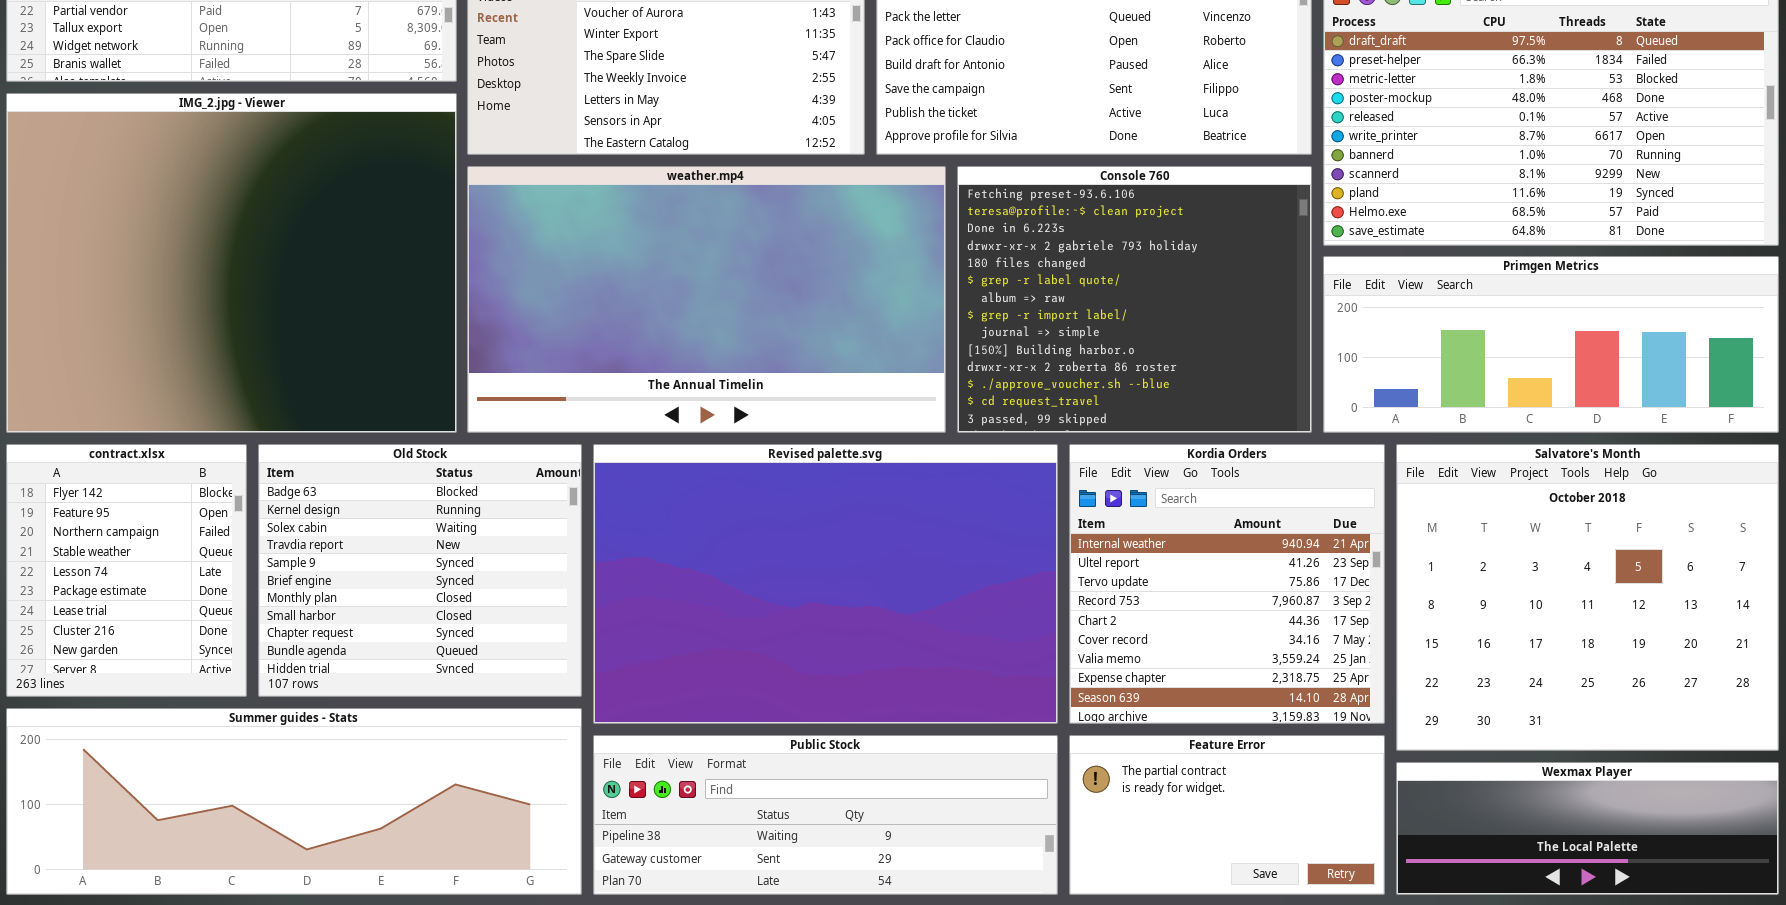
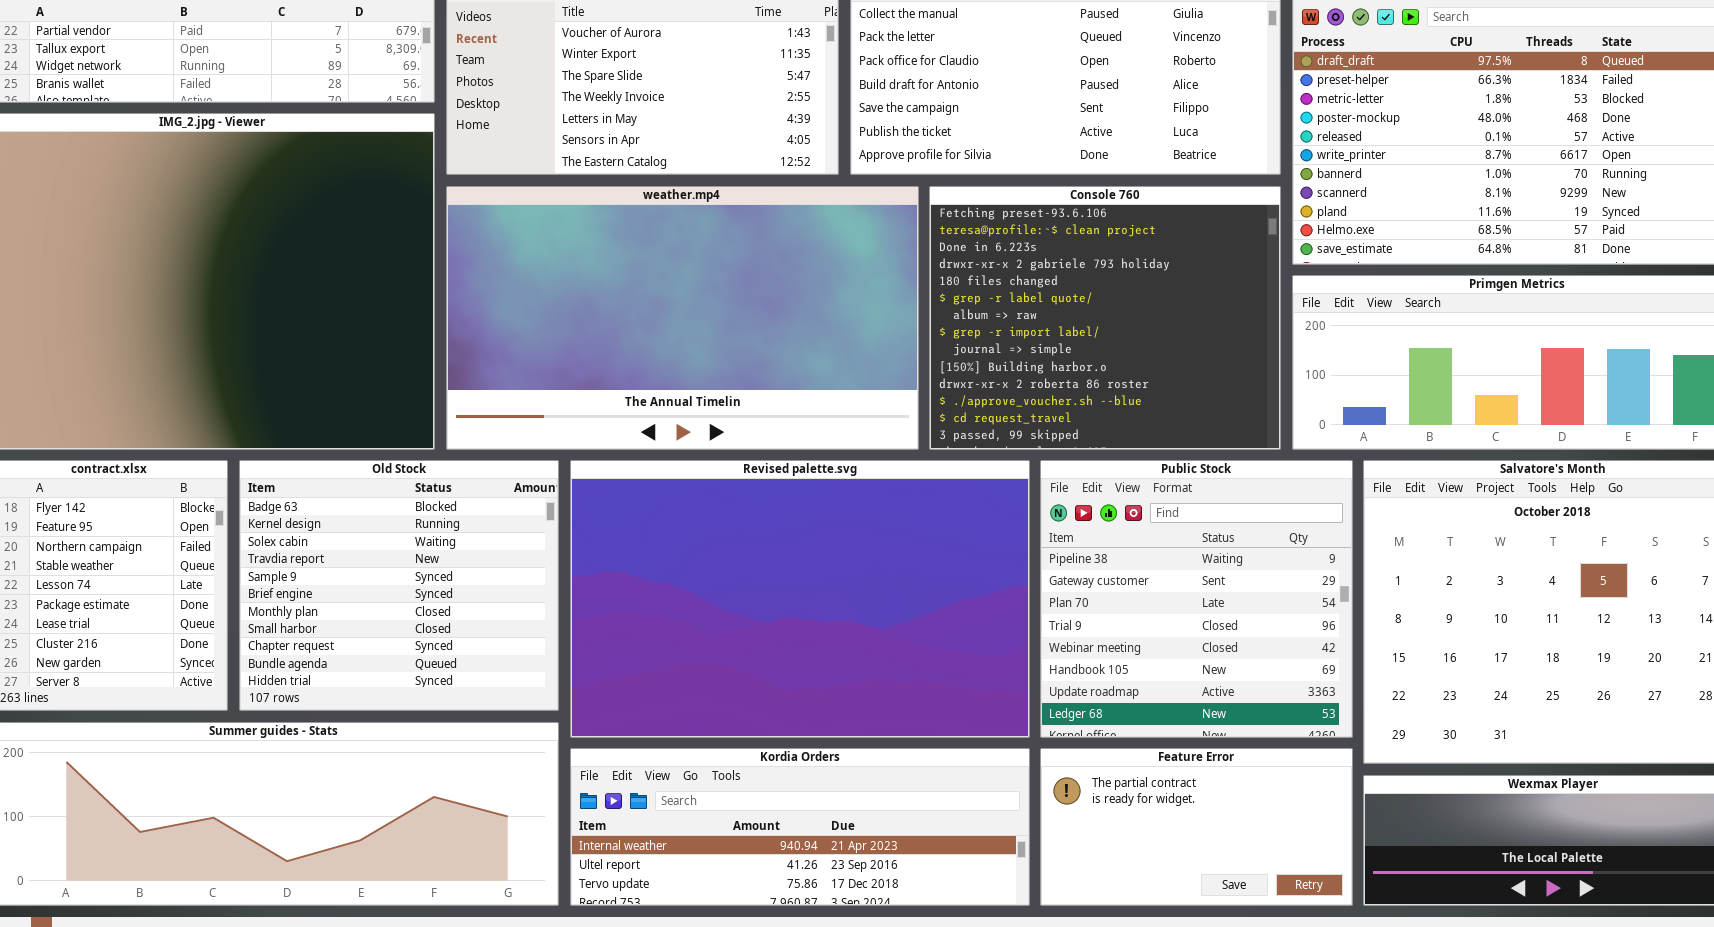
Kordia Orders: [1069,444,1385,724] -> [570,748,1030,906], moved, resized
Public Stock: [593,735,1058,895] -> [1040,460,1353,738], moved, resized

